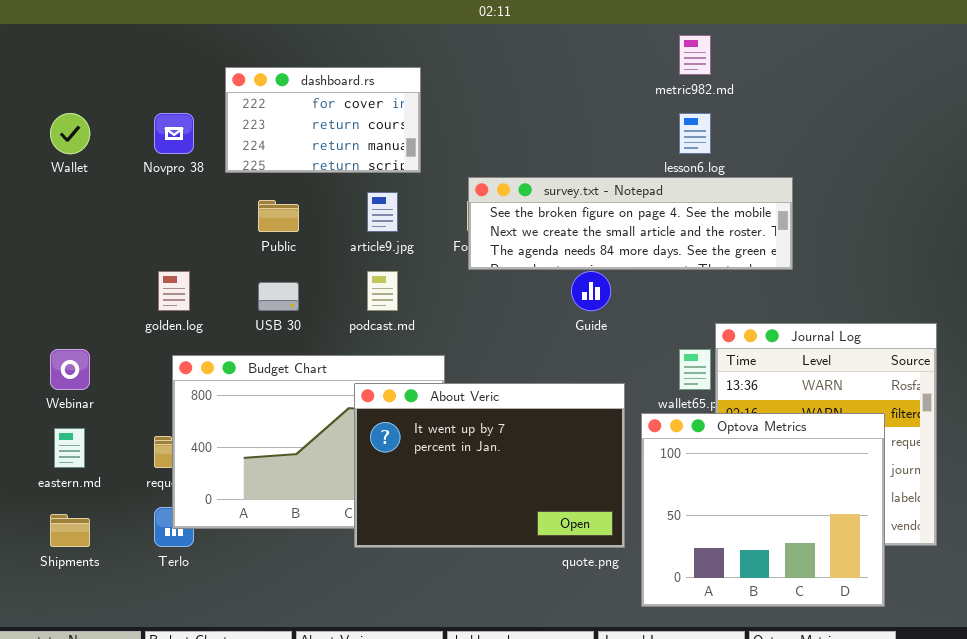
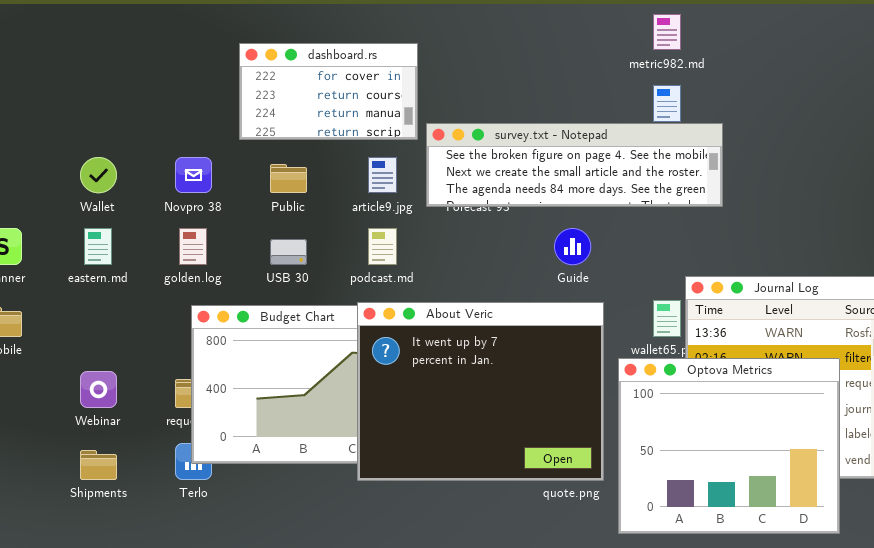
Wallet: [50,113,90,154] -> [80,157,117,193], moved
Novpro 38: [154,113,194,154] -> [175,157,212,193], moved
survey.txt - Notepad: [468,177,793,270] -> [426,123,723,207], moved
Webinar: [50,349,90,390] -> [80,371,117,408], moved
About Veric: [354,383,625,548] -> [357,302,604,481], resized
eastern.md: [54,428,85,468] -> [84,228,112,265], moved

